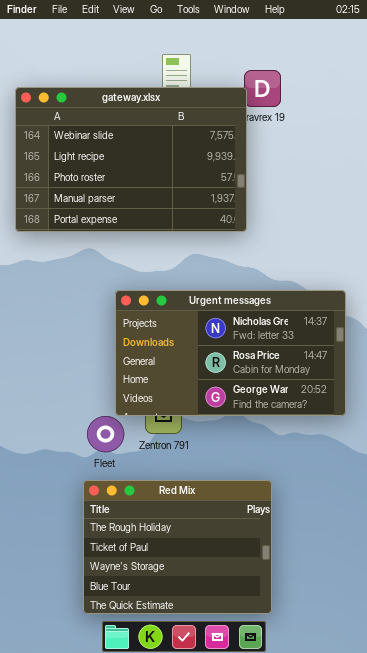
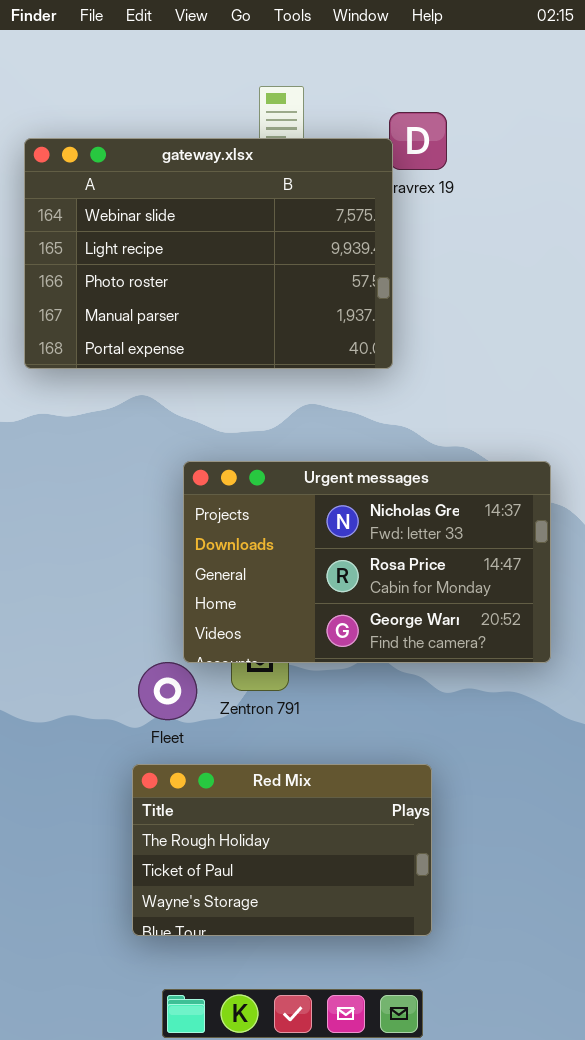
Red Mix: [83,480,272,614] -> [132,764,432,936], resized

